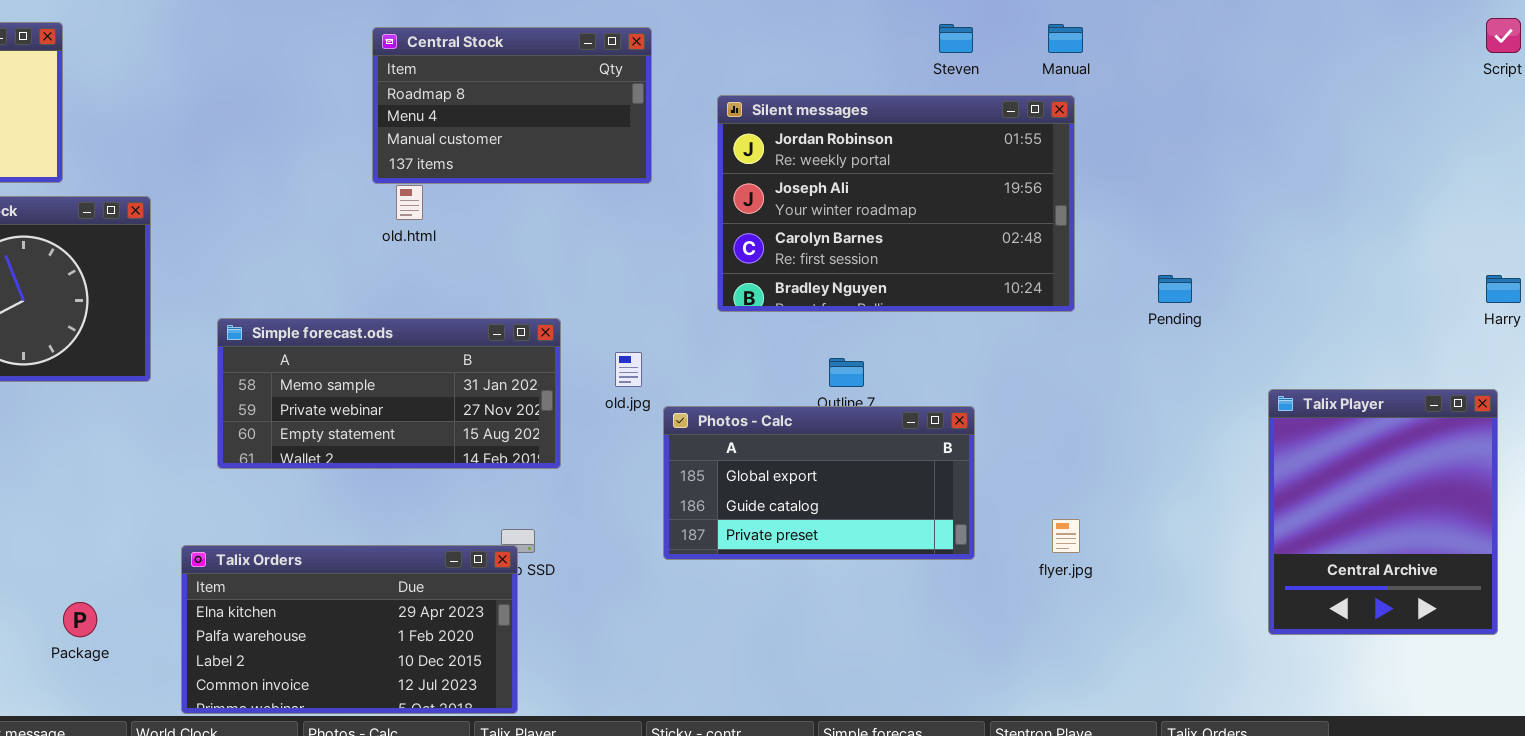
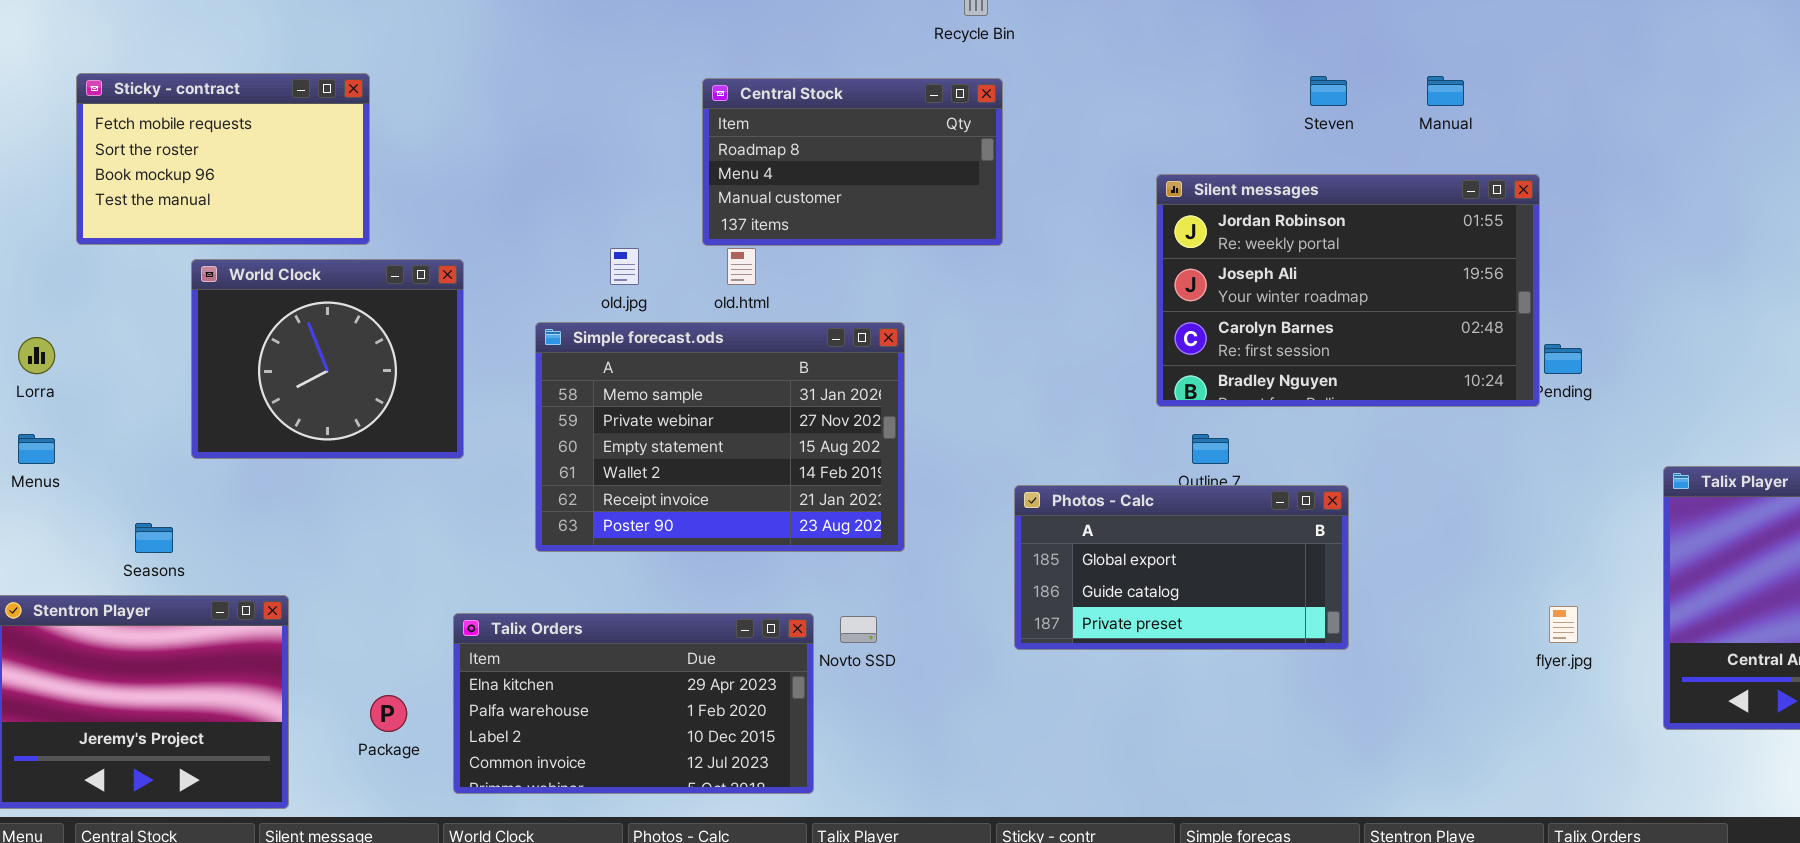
Silent messages: [717,95,1075,312] -> [1156,174,1540,407], moved
Simple forecast.ods: [217,318,561,469] -> [535,322,905,552], resized
old.jpg: [615,352,642,387] -> [610,248,639,285], moved
flyer.jpg: [1052,519,1080,553] -> [1549,606,1578,643], moved
Talix Orders: [181,545,518,714] -> [453,613,814,794], moved

